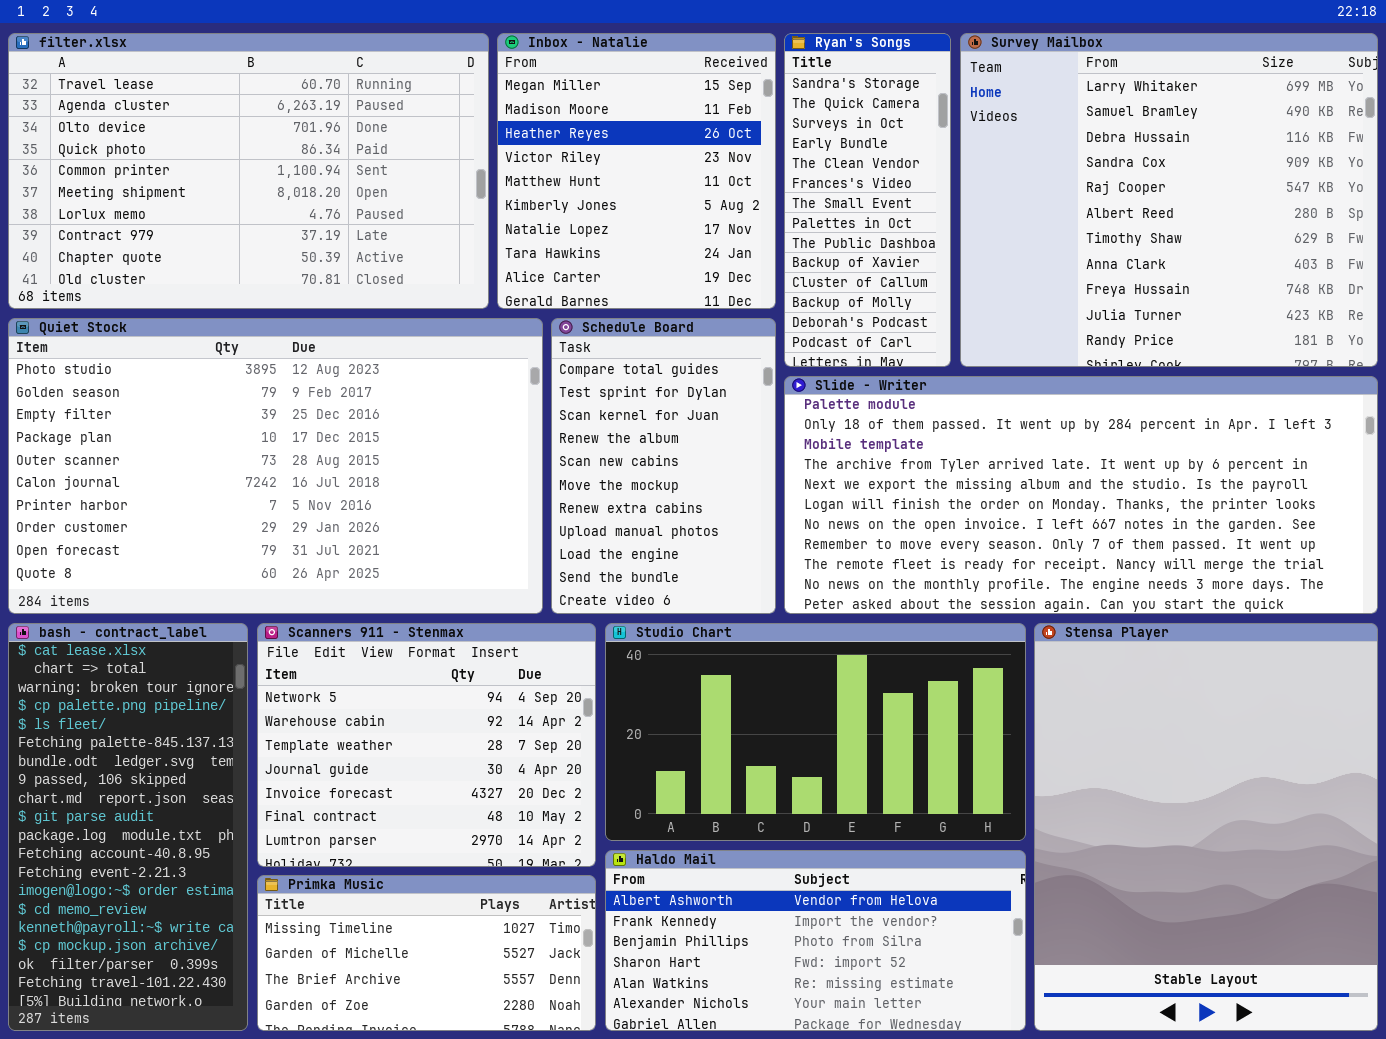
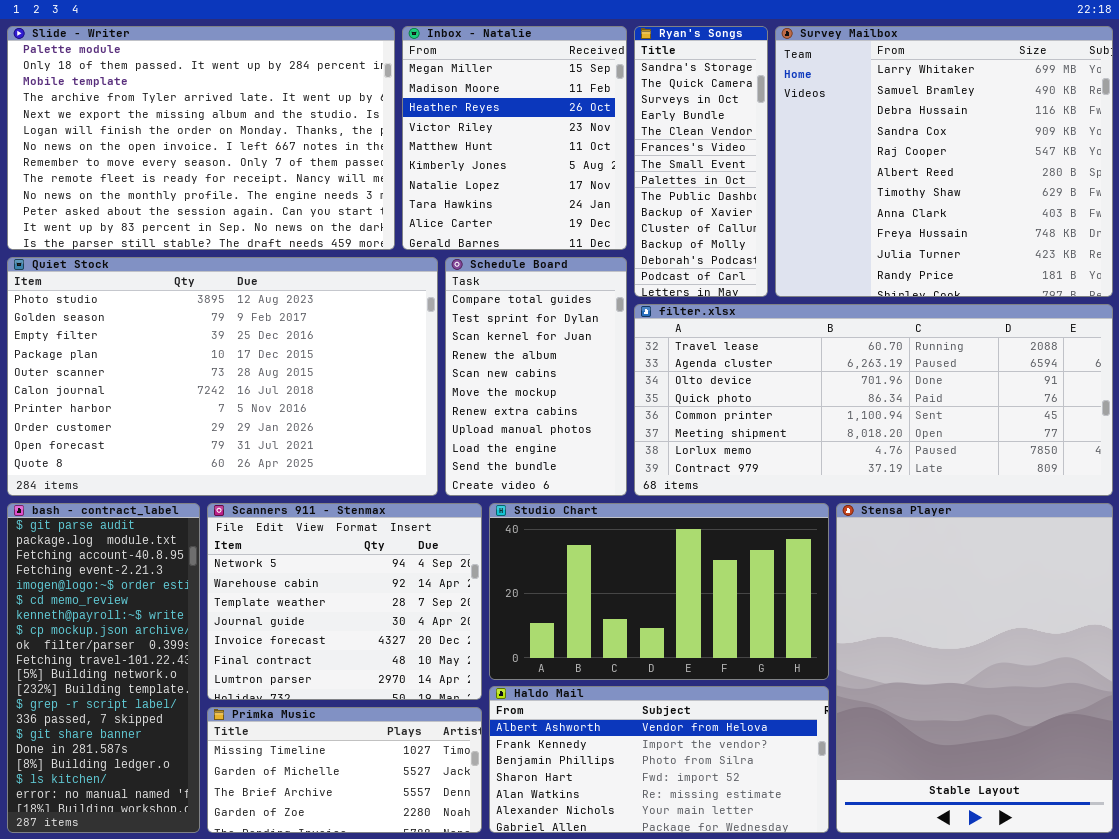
filter.xlsx: [8,33,489,309] -> [634,304,1113,496], moved, resized
Slide - Writer: [784,376,1378,614] -> [7,26,395,250], moved, resized
bash - contract_label: [8,623,248,1031] -> [7,503,200,833], scrolled down 9 rows

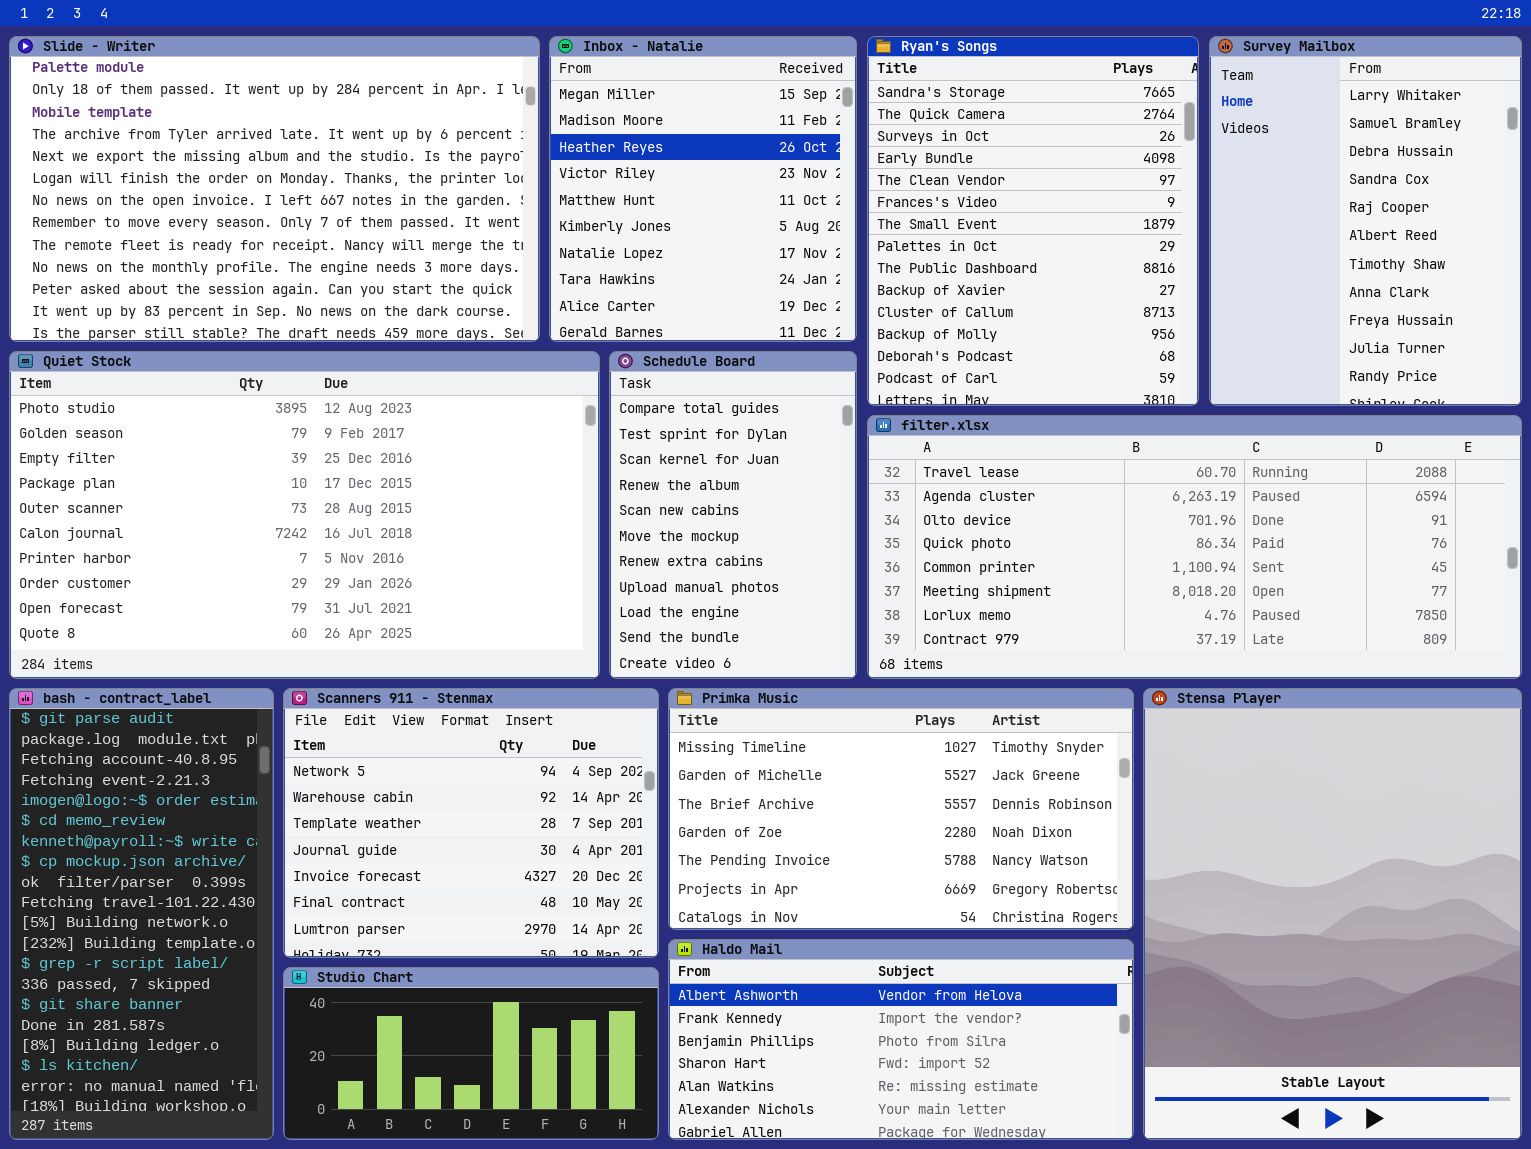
Ryan's Songs: [634,26,768,297] -> [867,36,1199,406], resized
Survey Mailbox: [775,26,1113,297] -> [1209,36,1522,406], resized
Studio Chart: [489,503,829,680] -> [283,967,659,1140], moved, resized
Primka Music: [207,707,482,833] -> [668,688,1134,930], moved, resized

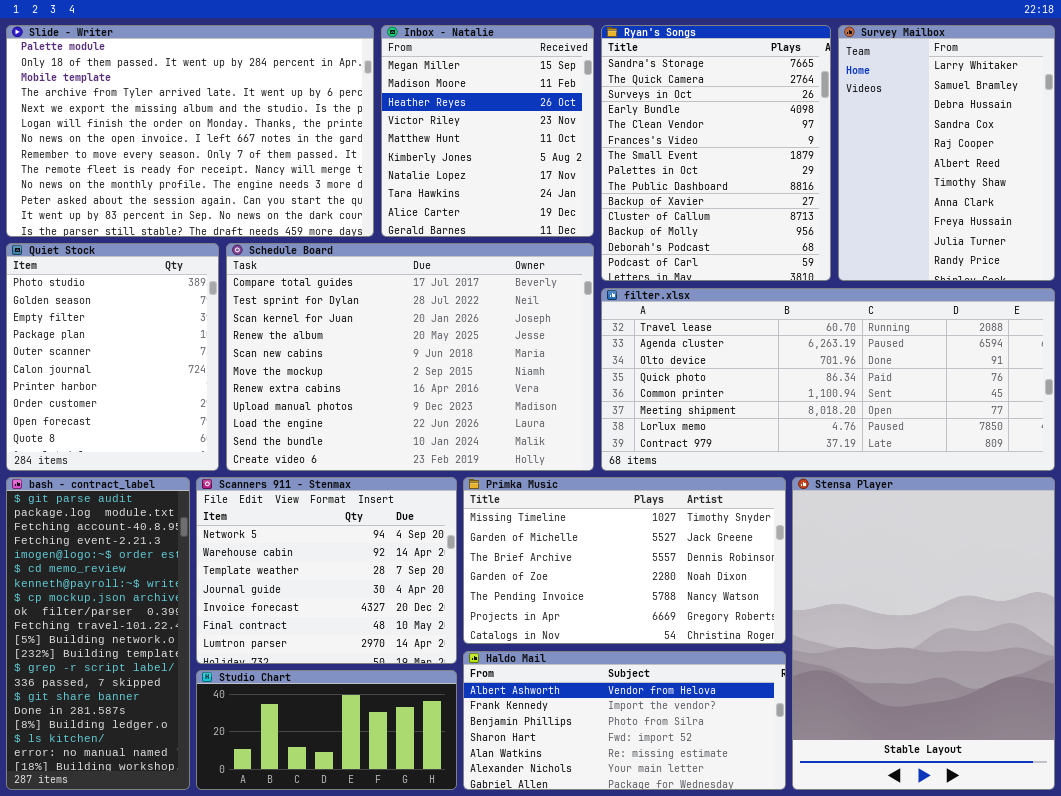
Quiet Stock: [9,351,600,679] -> [6,243,219,471], resized
Schedule Board: [609,351,857,679] -> [226,243,594,471], resized

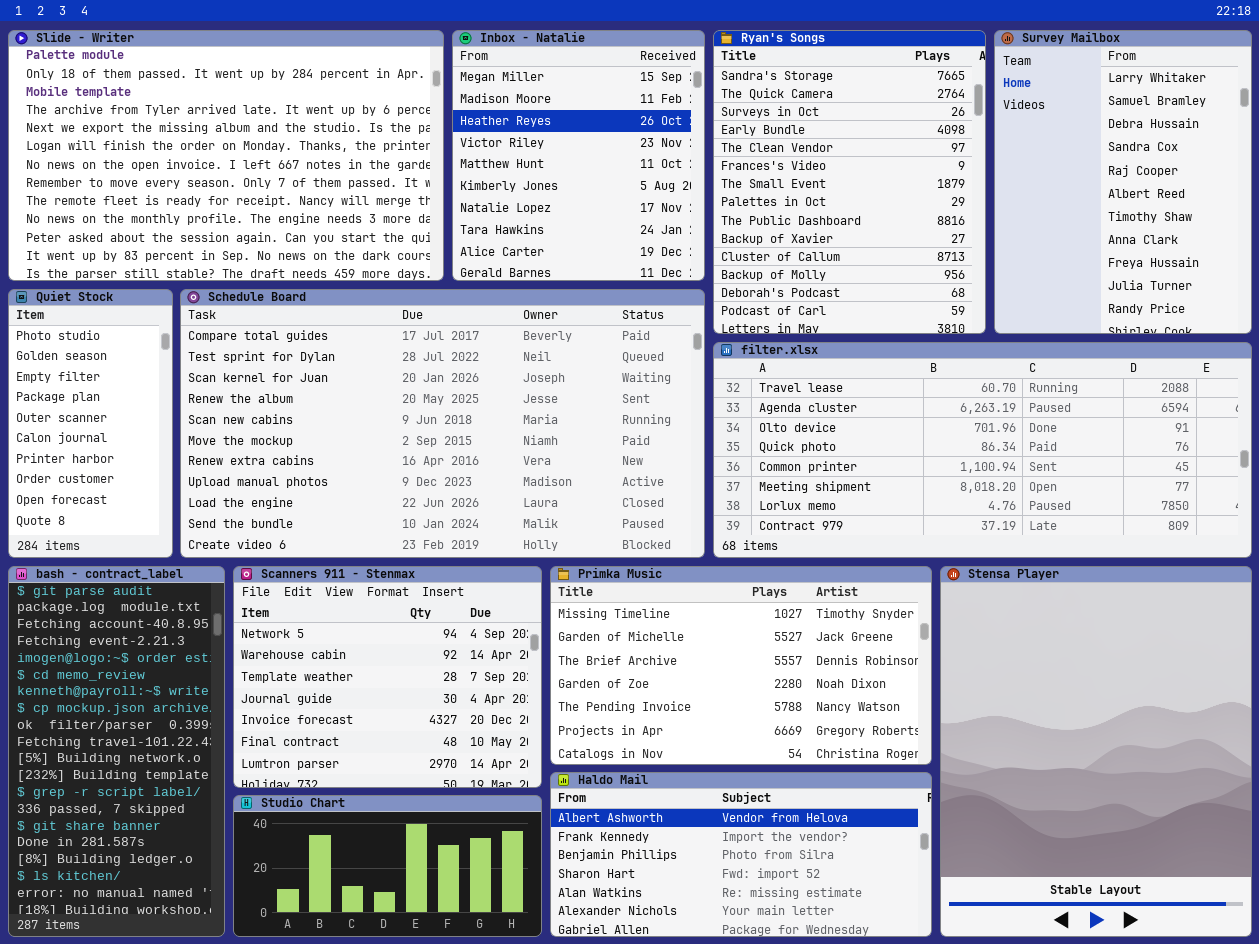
Quiet Stock: [6,243,219,471] -> [8,289,173,558], resized
Schedule Board: [226,243,594,471] -> [180,289,705,558], resized

